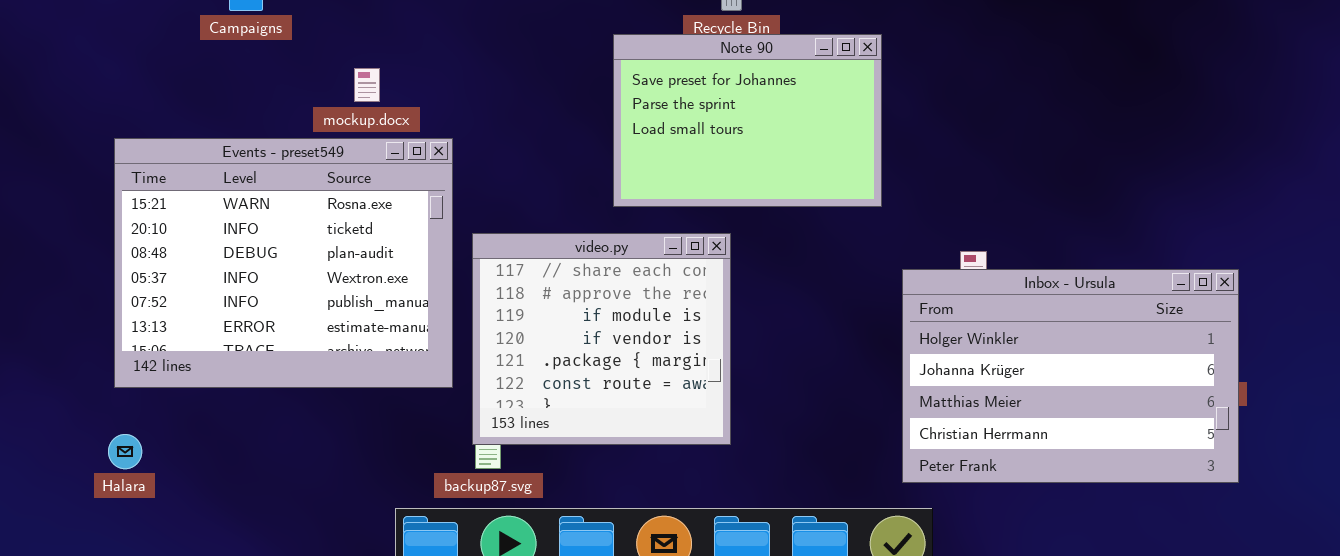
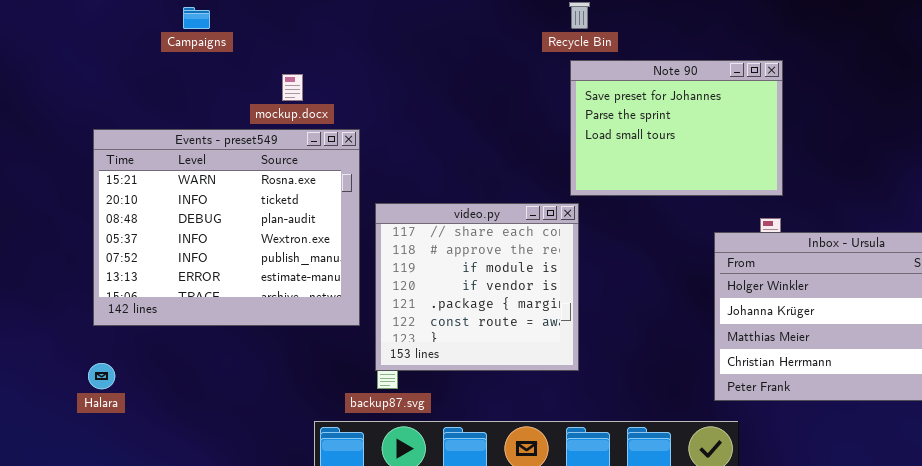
Note 90: [613,34,882,207] -> [570,60,783,196], moved

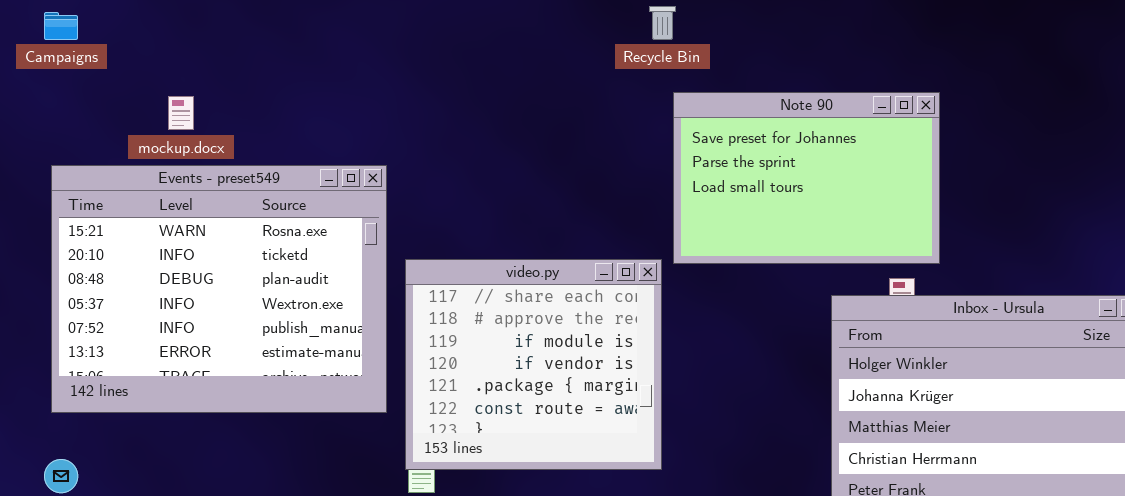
Campaigns: [183,7,210,29] -> [44,12,78,40], moved
Note 90: [570,60,783,196] -> [673,92,940,264], moved
mockup.docx: [282,74,303,101] -> [168,96,194,130], moved

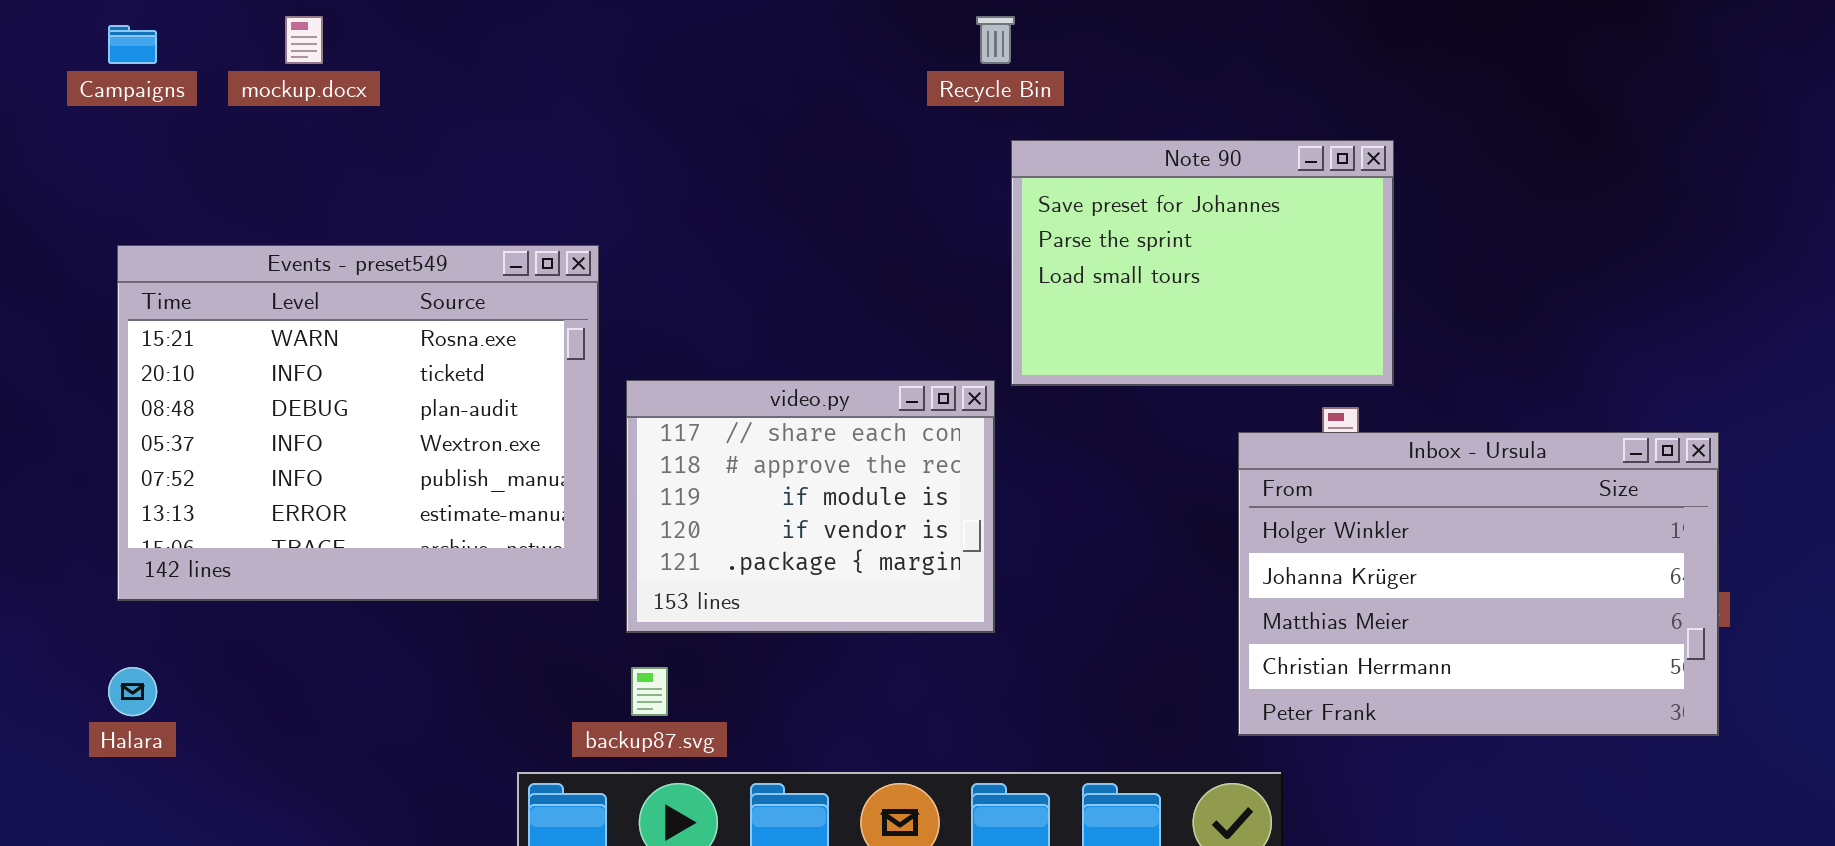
mockup.docx: [168,96,194,130] -> [285,16,323,64], moved
video.py: [405,259,662,470] -> [626,380,995,633], resized

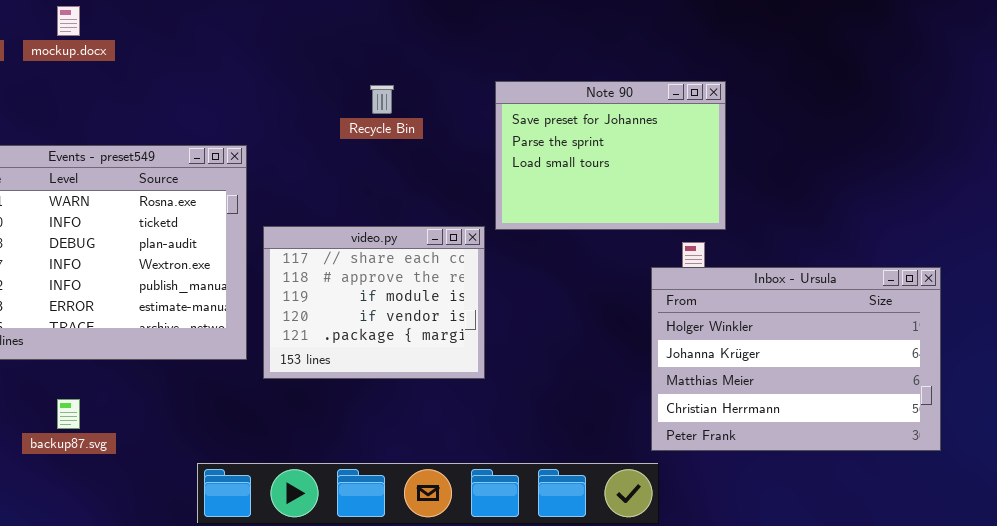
Recycle Bin: [976,16,1015,64] -> [370,85,394,114], moved
Inbox - Ursula: [1238,432,1719,736] -> [651,267,941,451], moved
backup87.svg: [631,667,668,716] -> [57,399,80,429], moved

